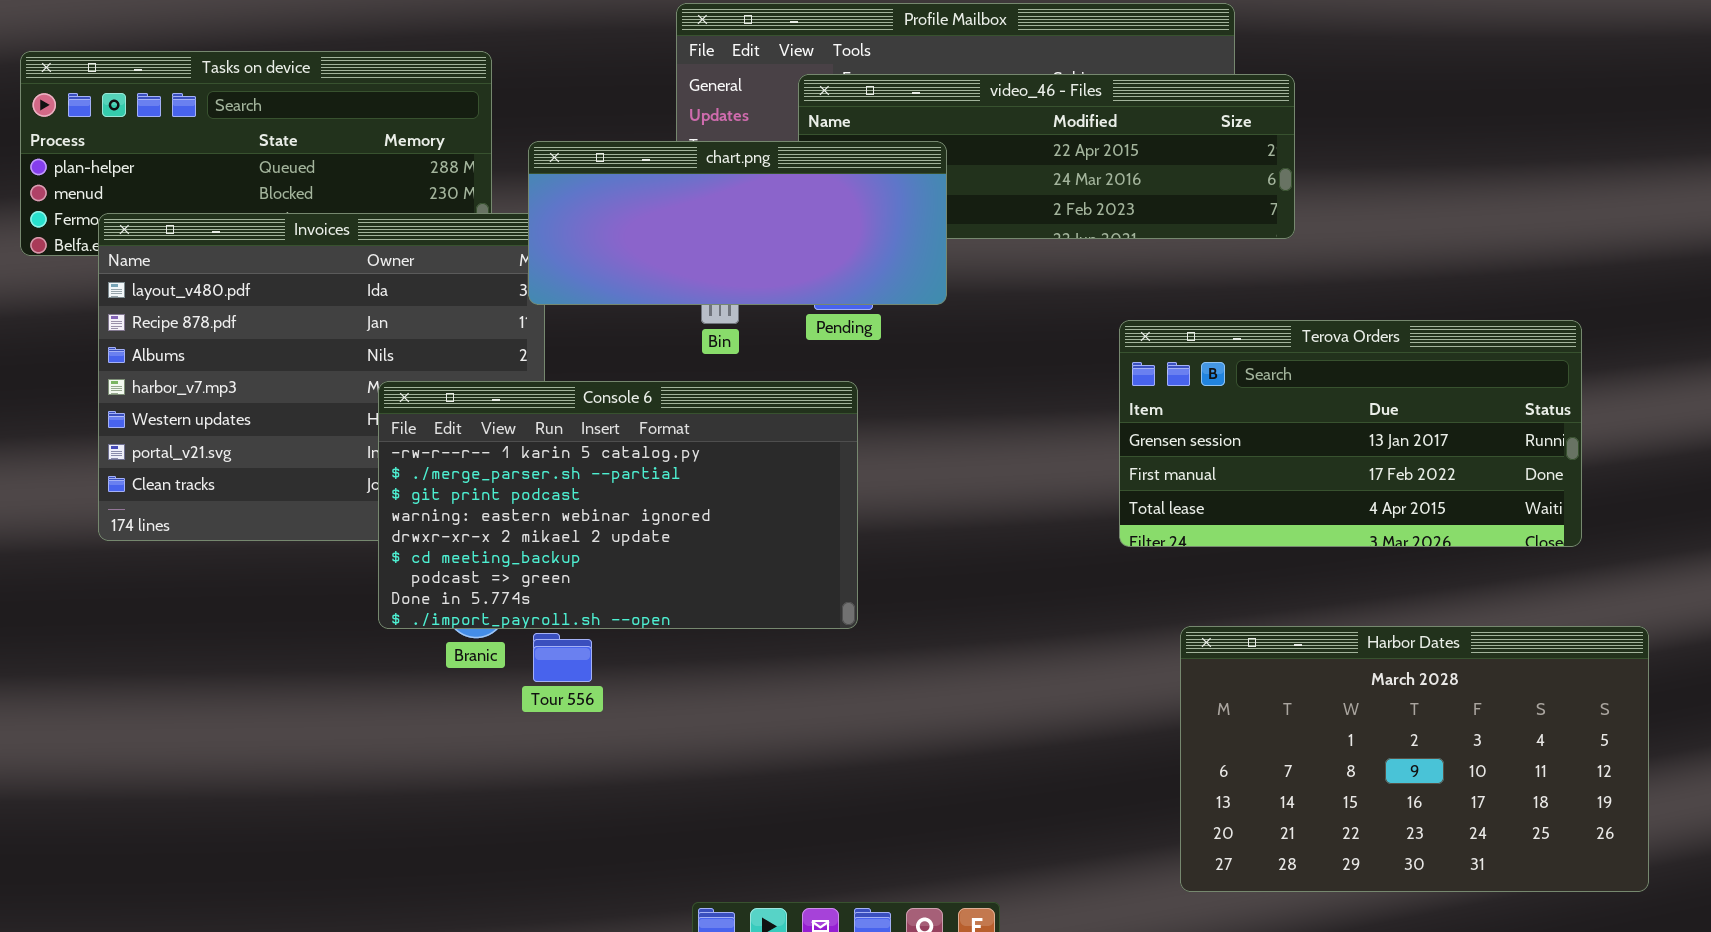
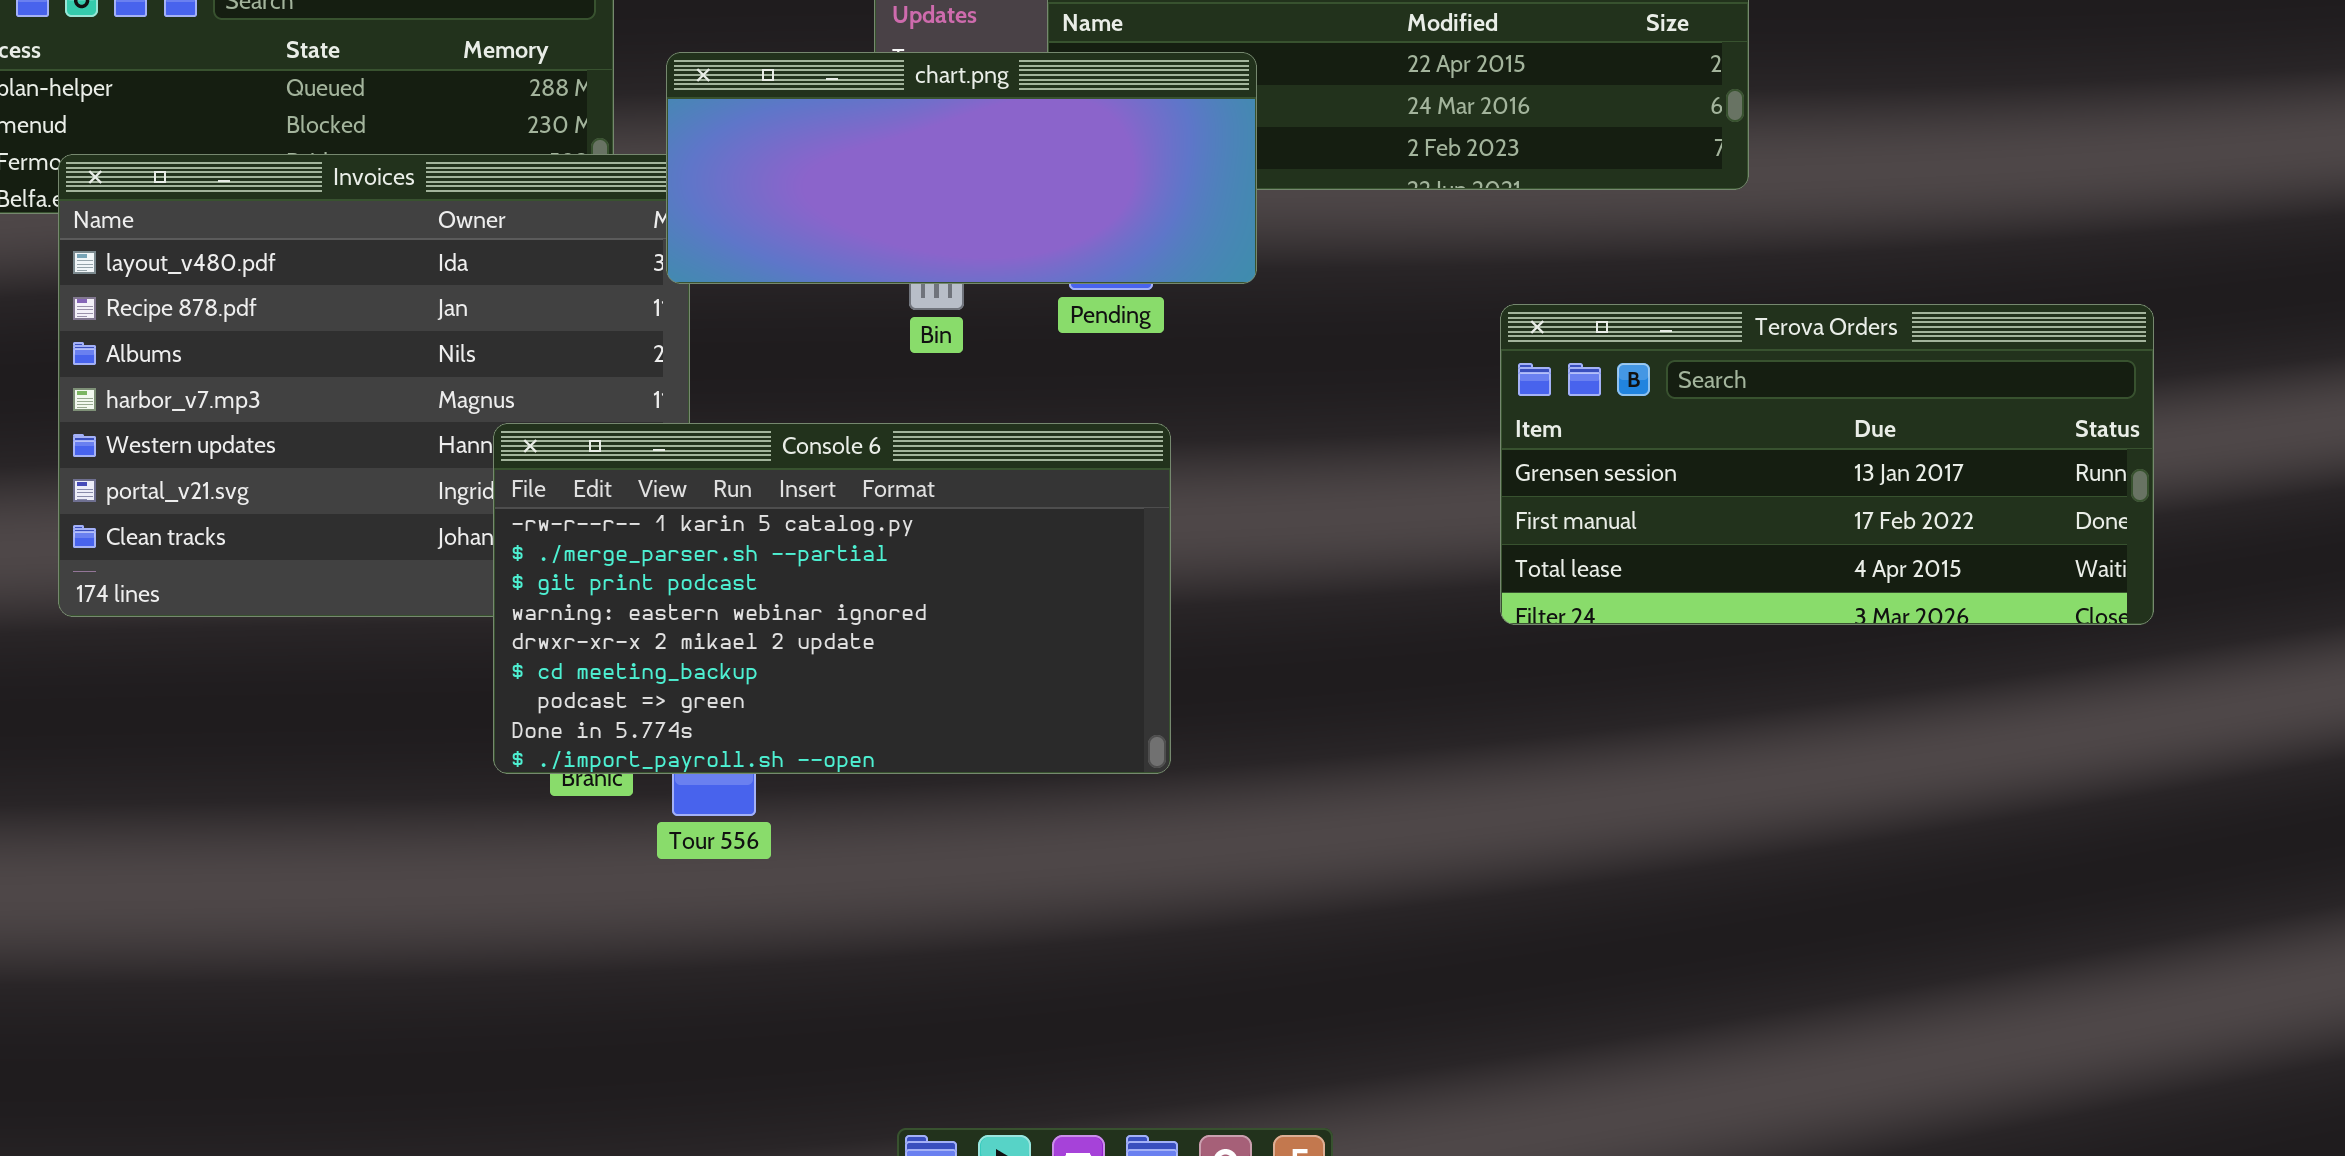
Console 6: [378,381,858,629] -> [493,423,1171,774], moved
Harbor Dates: [1180,626,1649,892] -> none, closed

